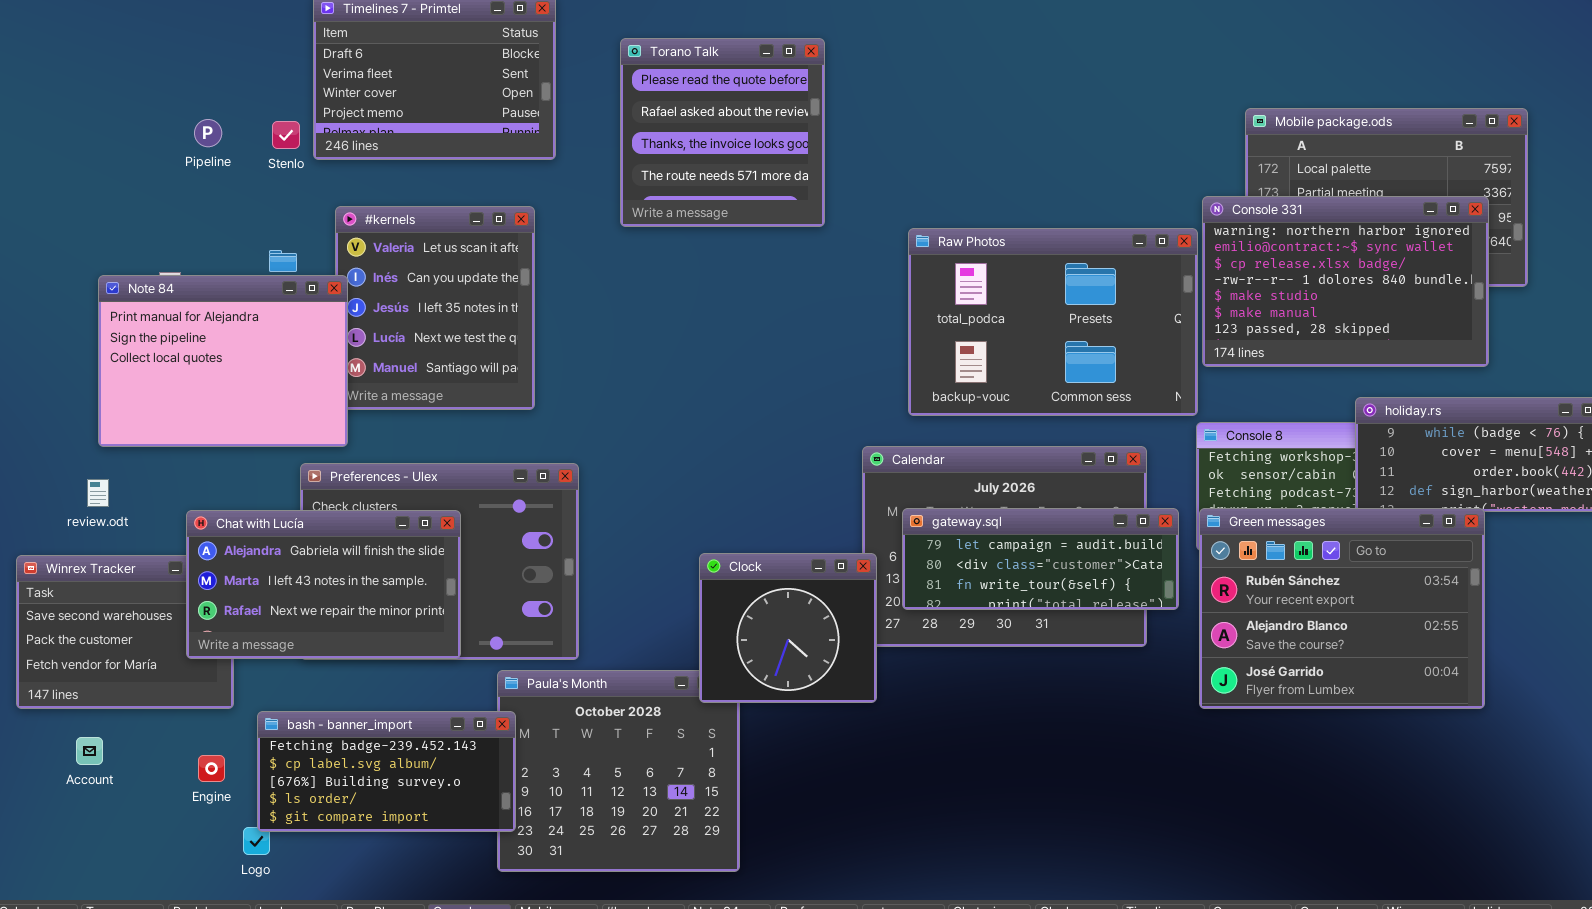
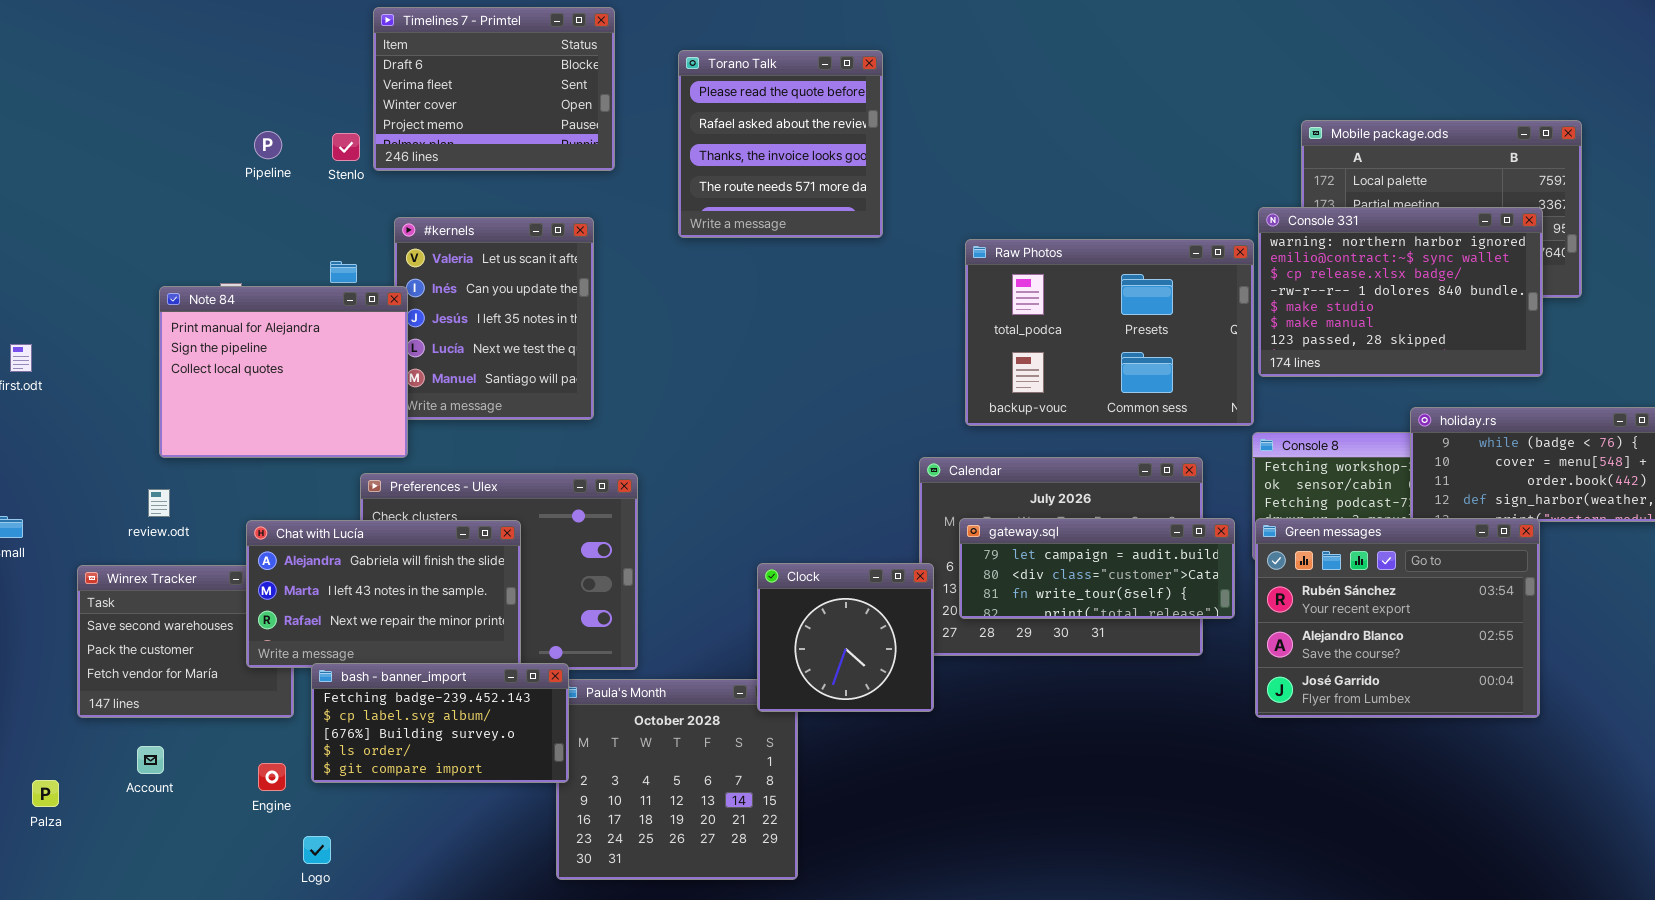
bash - banner_import: [257,711,516,832] -> [311,663,569,783], moved

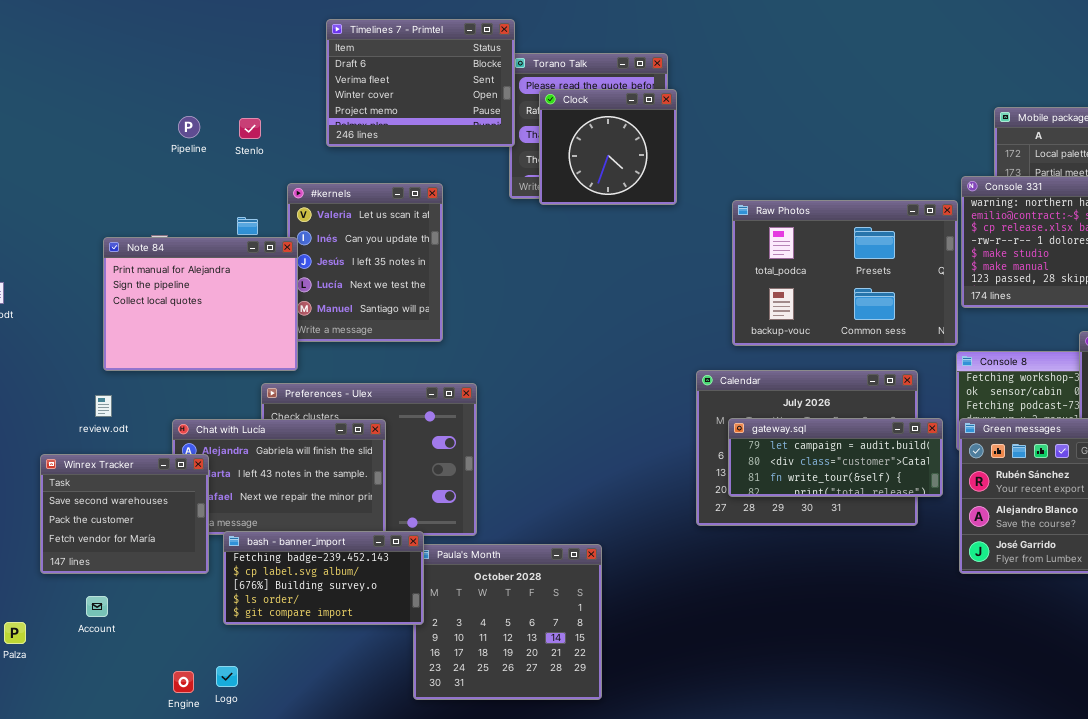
Timelines 7 - Primtel: [373,7,615,171] -> [326,19,515,147], moved
Clock: [757,563,934,712] -> [539,89,677,205], moved
Winrex Tracker: [77,565,294,718] -> [40,454,209,574], raised
Engine: [258,763,286,791] -> [173,671,194,693], moved

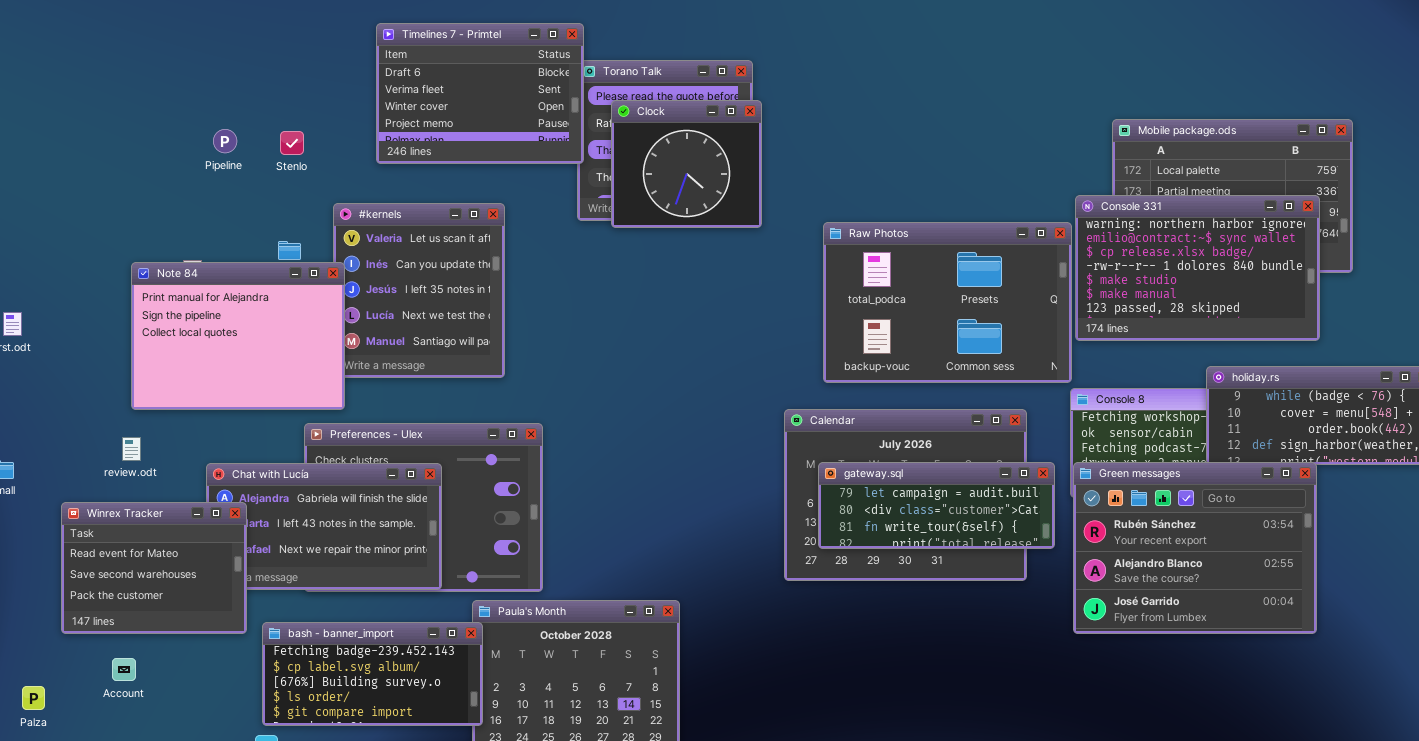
Winrex Tracker: [40,454,209,574] -> [61,502,247,634], scrolled up 1 row
bash - banner_import: [223,531,424,625] -> [262,622,483,726], moved

